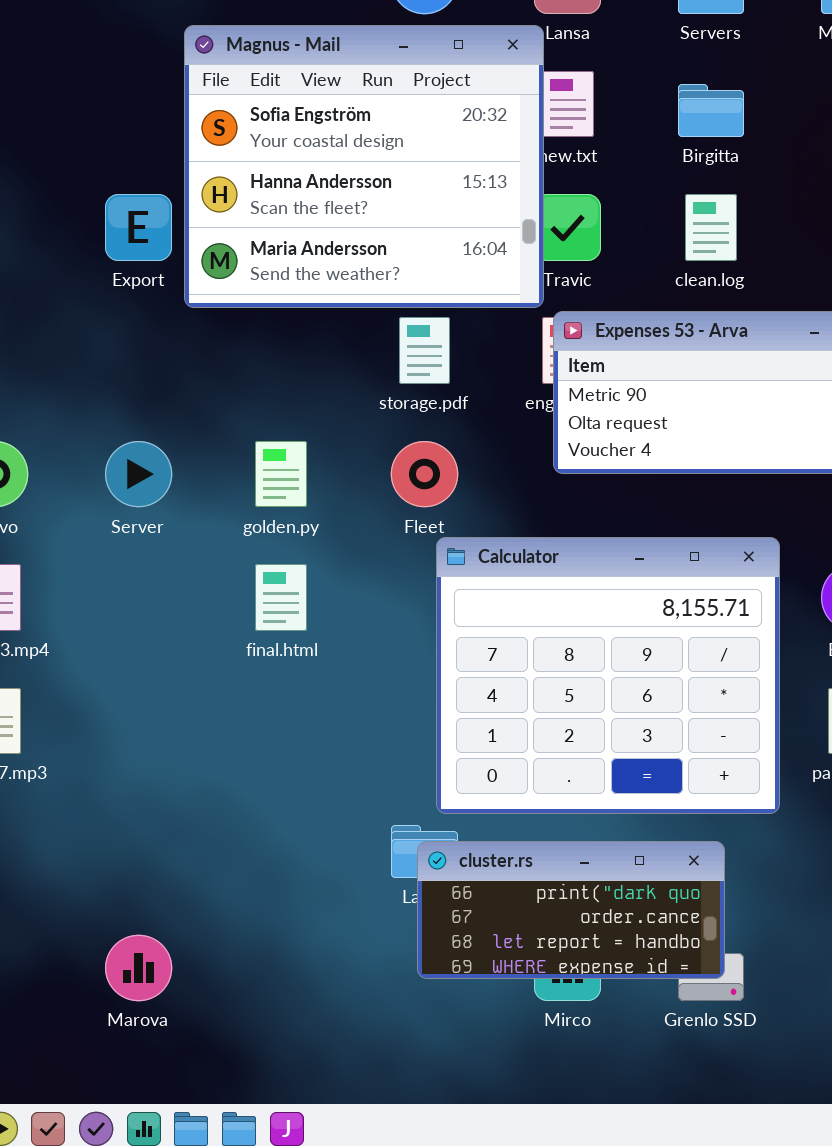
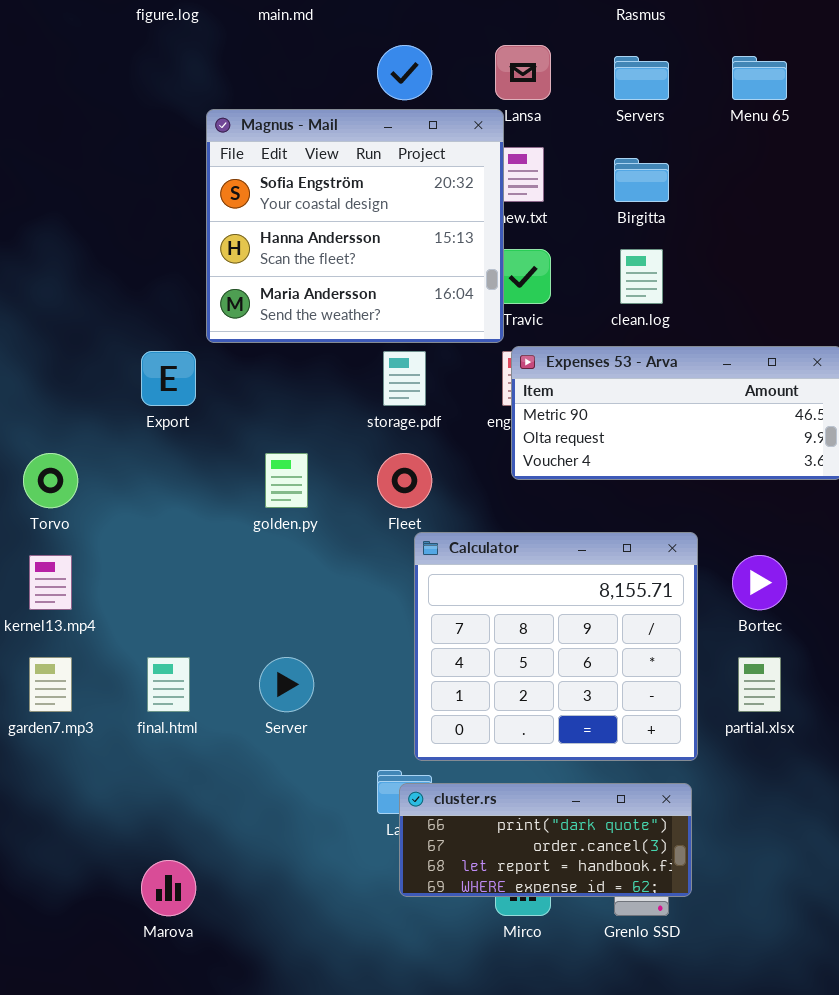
Export: [105,194,172,261] -> [141,351,196,406], moved
Server: [105,441,172,507] -> [259,657,314,712], moved
final.html: [255,564,307,631] -> [147,657,190,712], moved
cluster.rs: [417,841,725,979] -> [399,783,692,897], resized

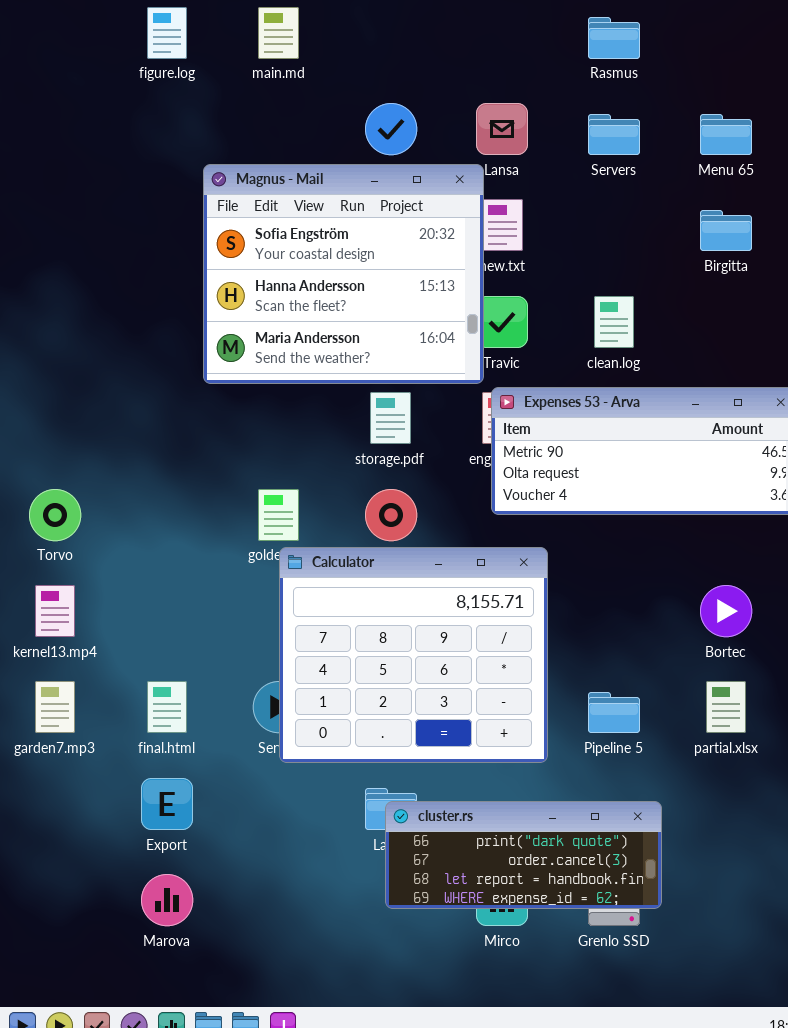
Birgitta: [614,158,669,202] -> [700,210,752,251], moved
Export: [141,351,196,406] -> [141,778,193,830], moved
Calculator: [414,532,698,761] -> [279,547,548,763], moved

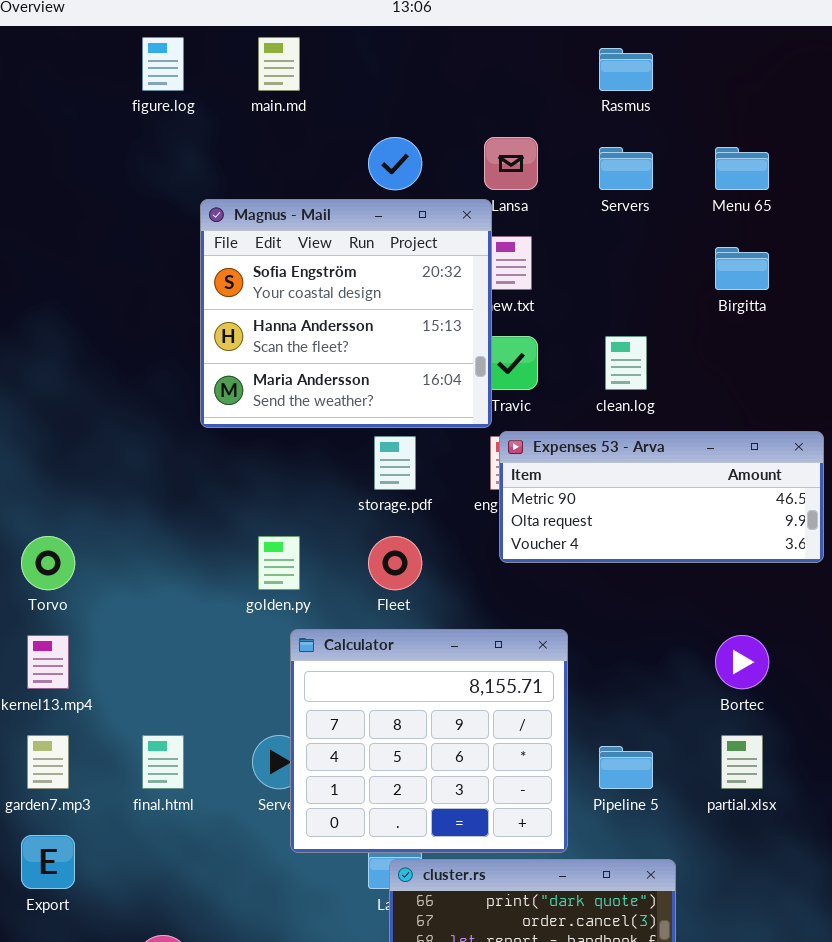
Calculator: [279,547,548,763] -> [290,629,568,853], moved
Export: [141,778,193,830] -> [21,835,75,889], moved

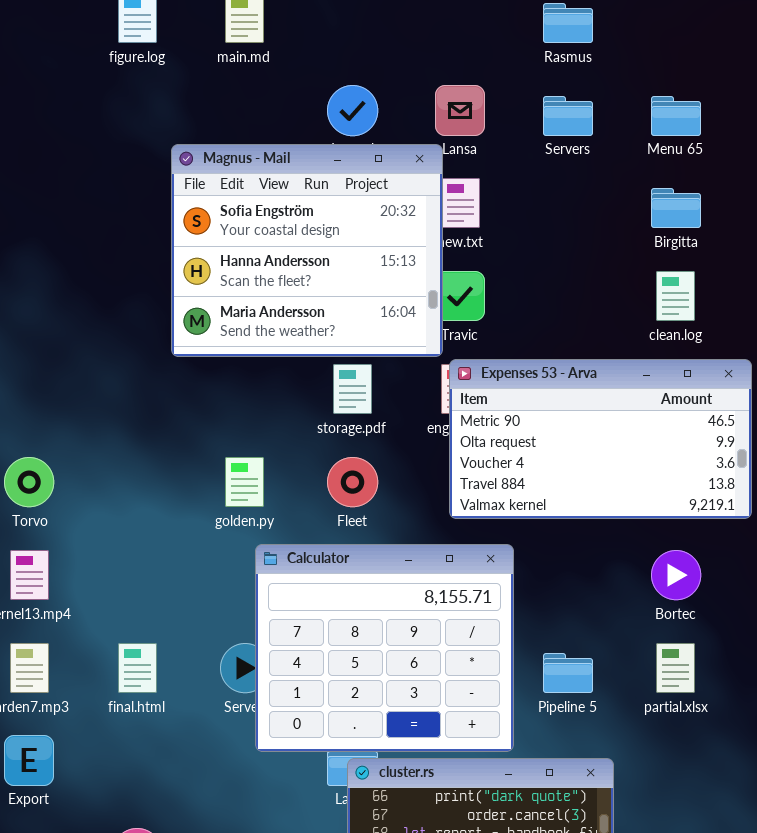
clean.log: [605,336,647,390] -> [656,271,695,321], moved
Expenses 53 - Arva: [499,431,824,563] -> [449,359,752,519], resized

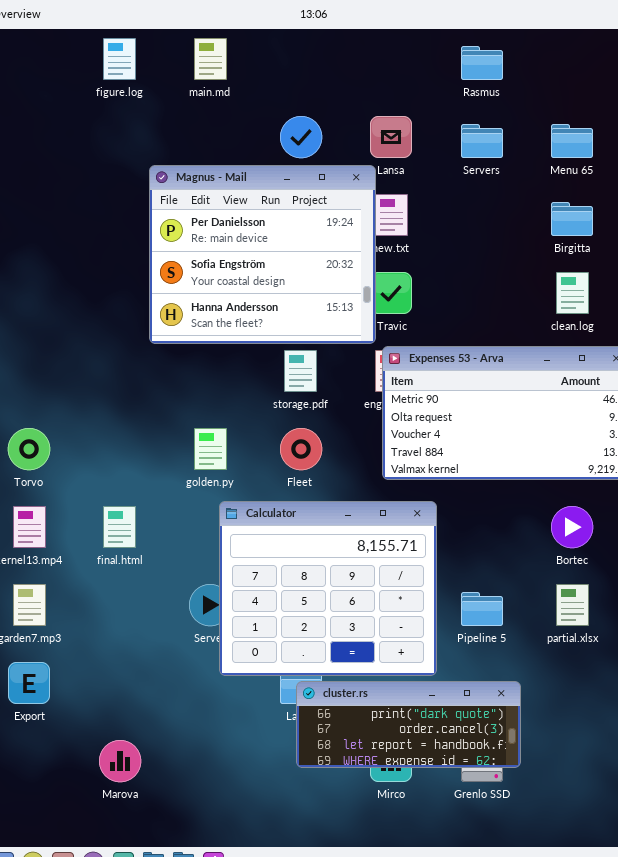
Magnus - Mail: [171,144,443,357] -> [149,165,376,344], scrolled up 1 row
final.html: [118,643,157,693] -> [103,506,136,548], moved

